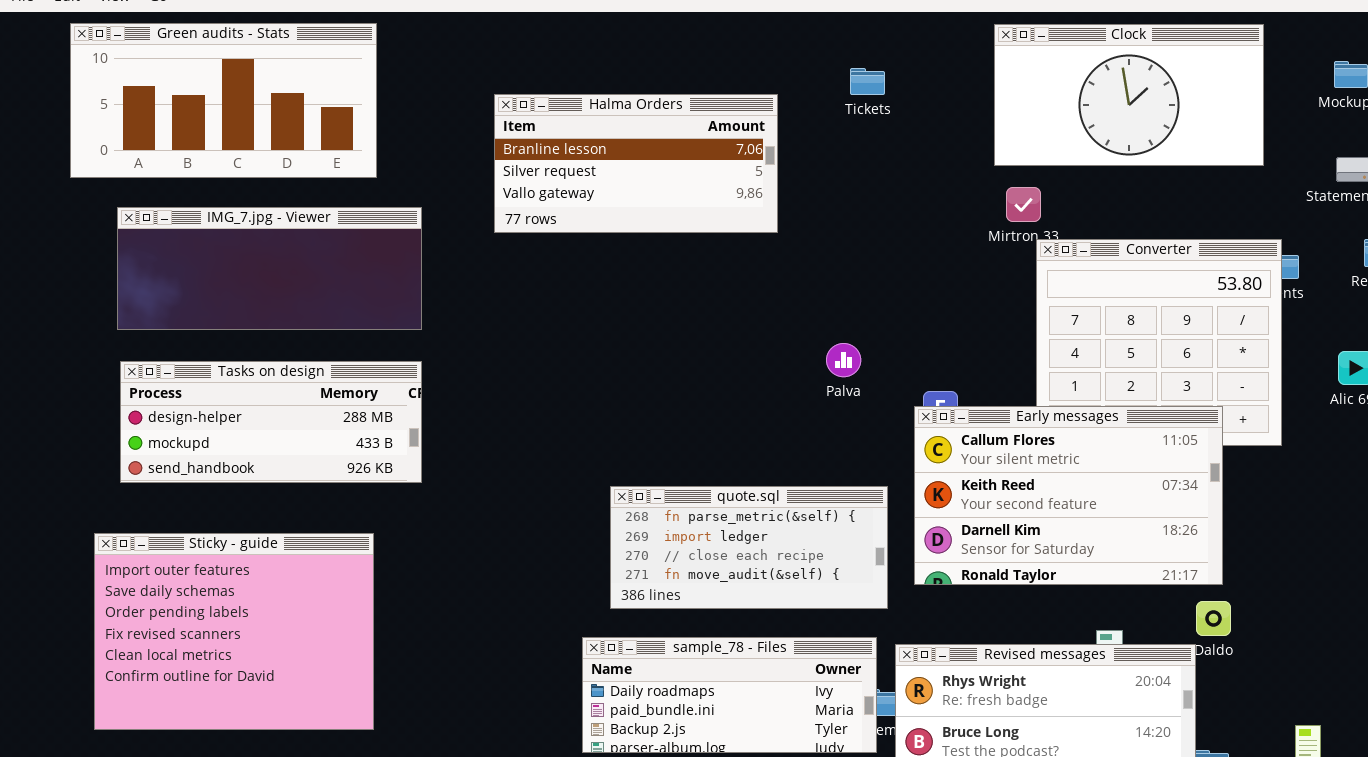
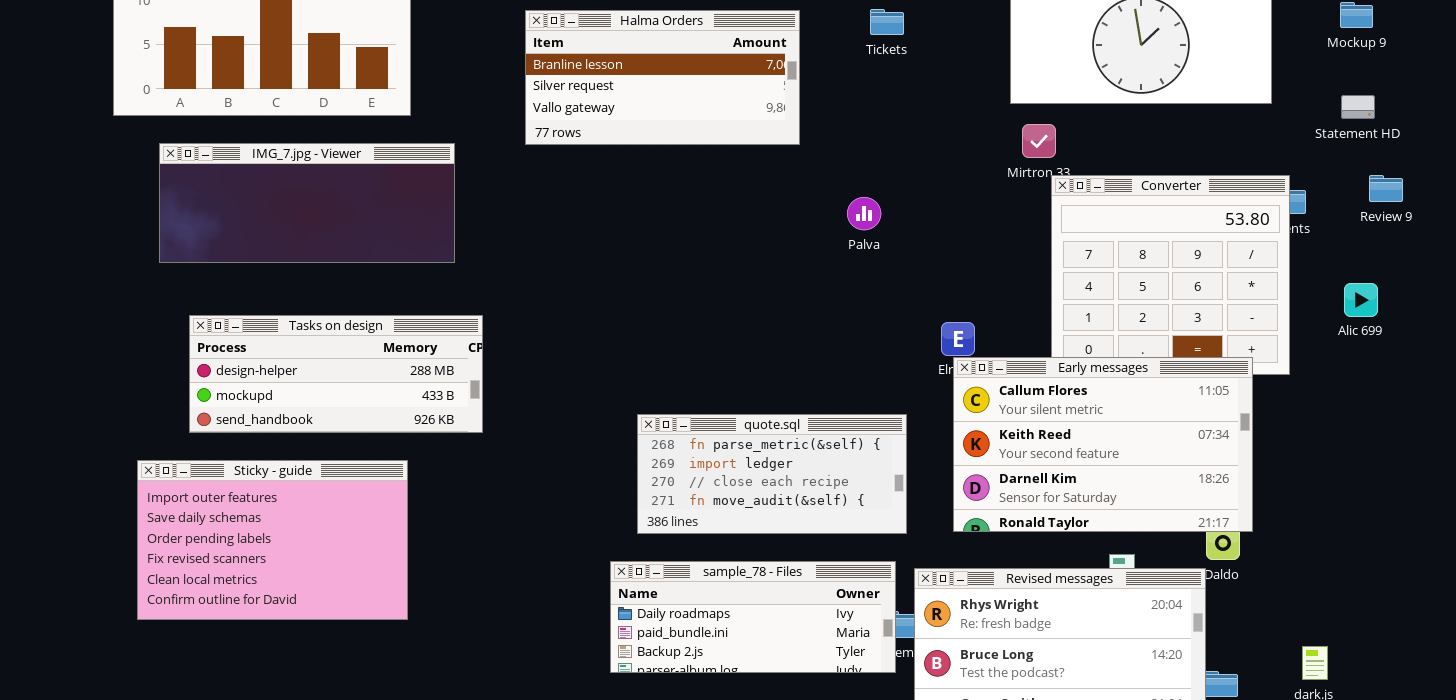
Halma Orders: [494,94,778,233] -> [525,10,800,145], moved
Palva: [826,343,861,377] -> [847,197,881,230], moved
Tasks on design: [120,361,422,483] -> [189,315,483,433], moved
Early messages: [914,406,1223,585] -> [953,357,1253,532], moved
Sticky - guide: [94,533,374,730] -> [137,460,408,620], resized

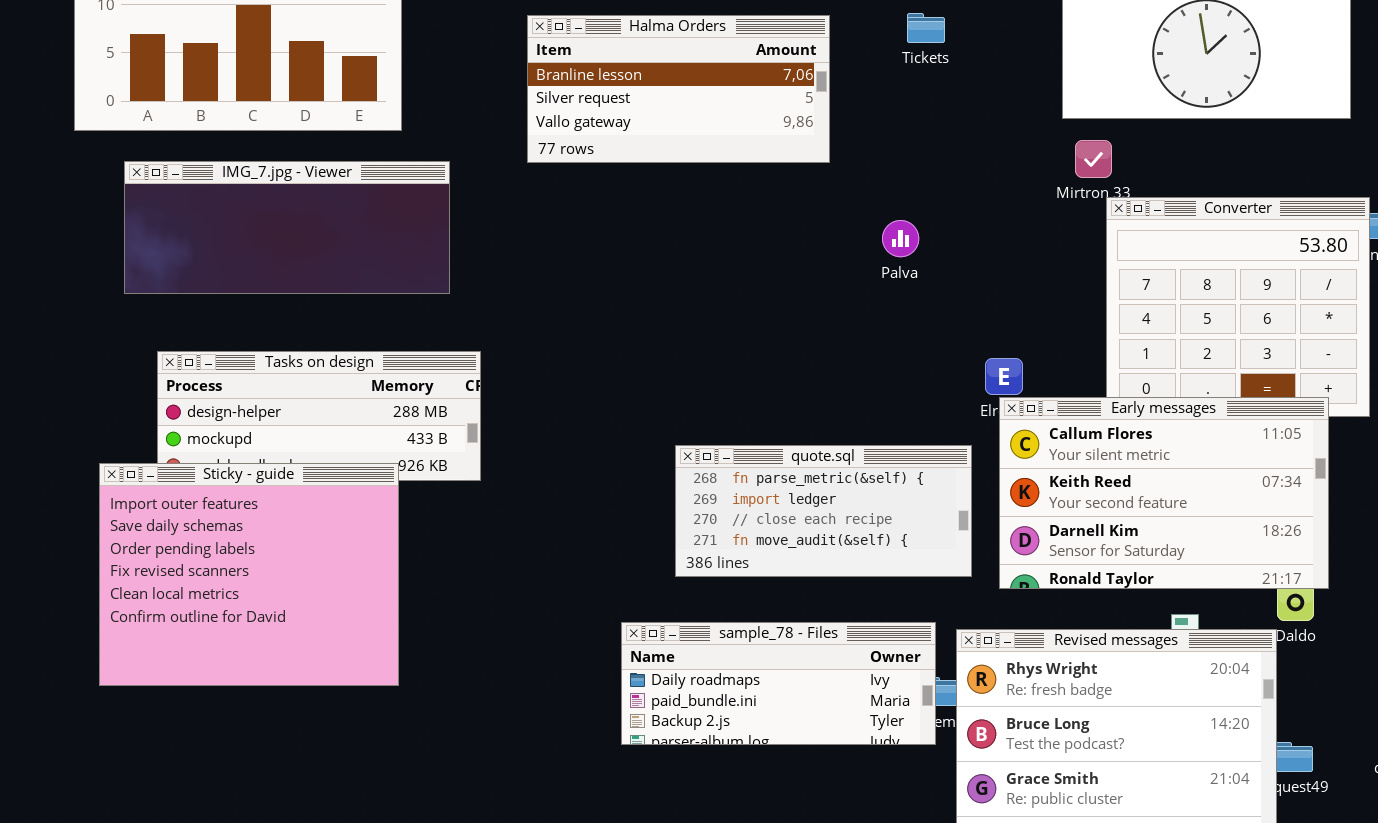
quote.sql: [637,414,907,534] -> [675,445,972,577], moved
Sticky - guide: [137,460,408,620] -> [99,463,399,686], resized

